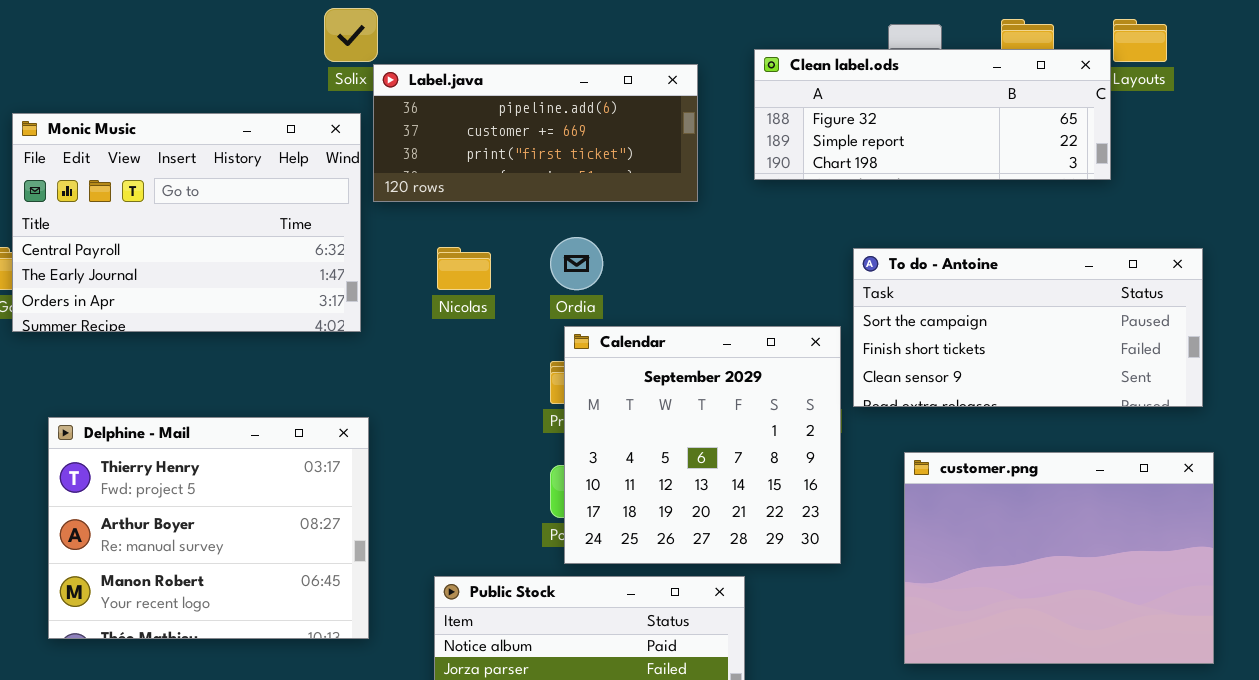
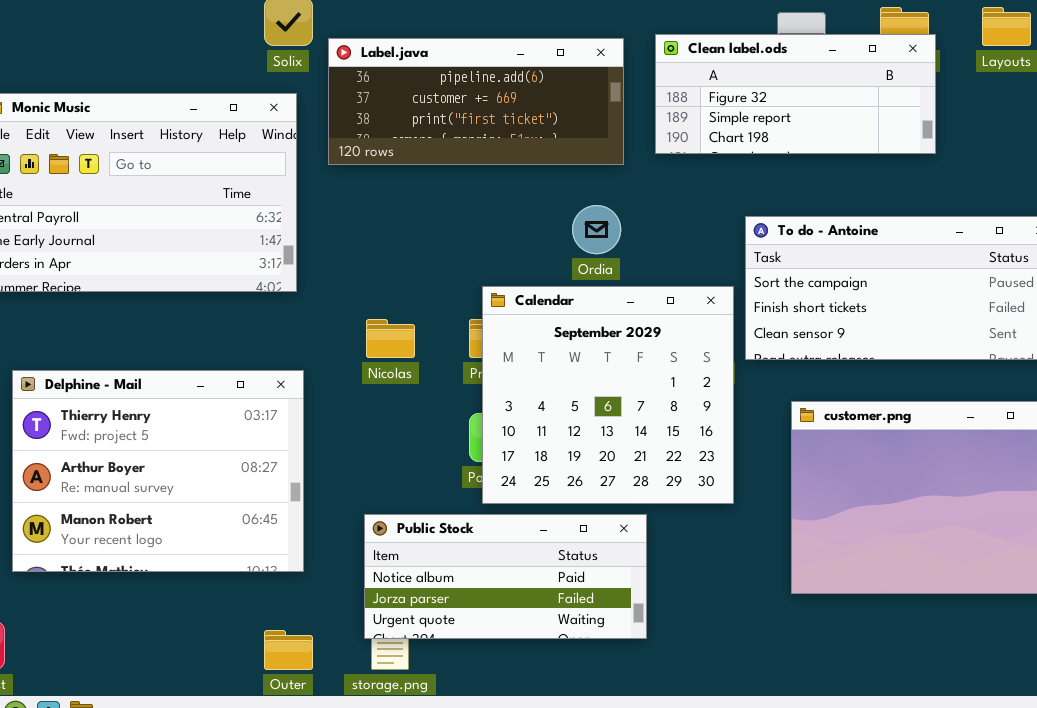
Clean label.ods: [754,49,1111,180] -> [655,34,936,154], resized
Label.java: [373,64,698,202] -> [328,38,624,165], moved
Ordia: [550,237,603,290] -> [572,205,621,254], moved
Nicolas: [437,247,491,290] -> [366,319,415,358], moved

